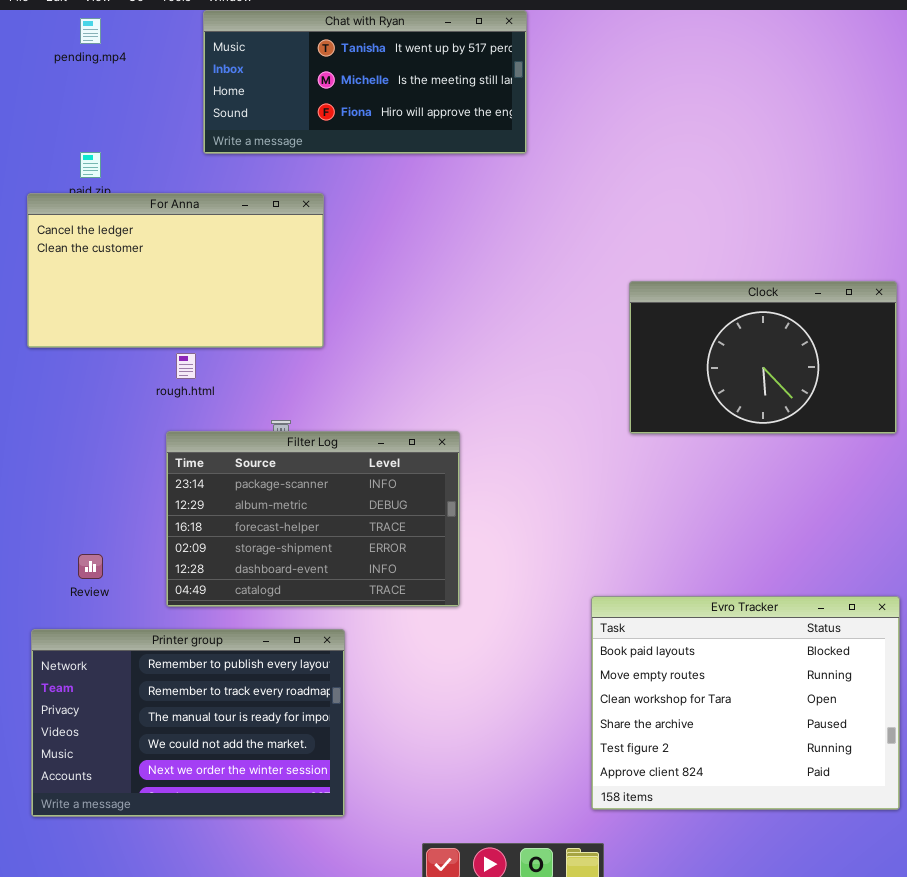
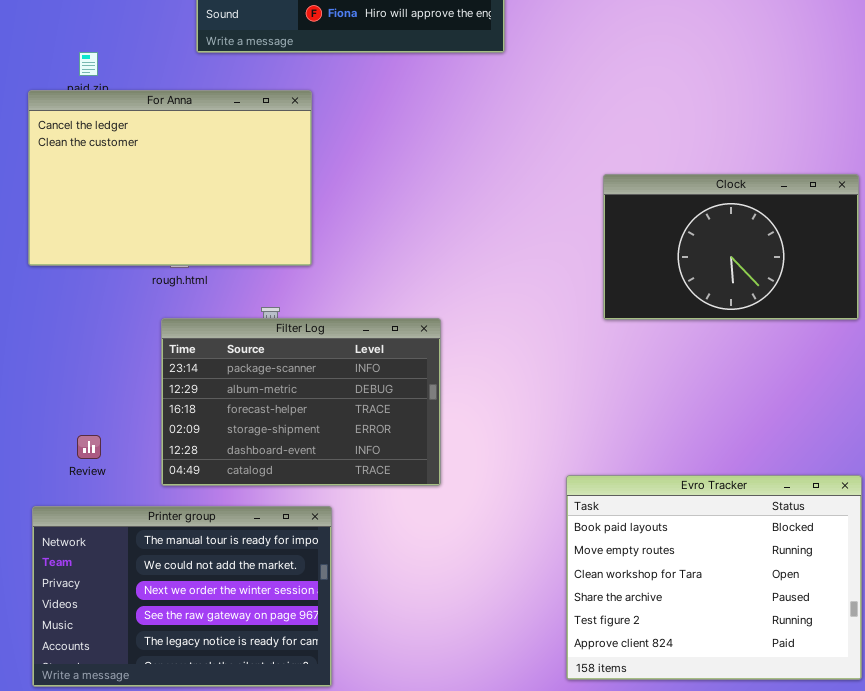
For Anna: [27,193,324,348] -> [28,90,312,266], resized
Printer group: [31,629,345,817] -> [32,506,332,687], scrolled down 2 rows

